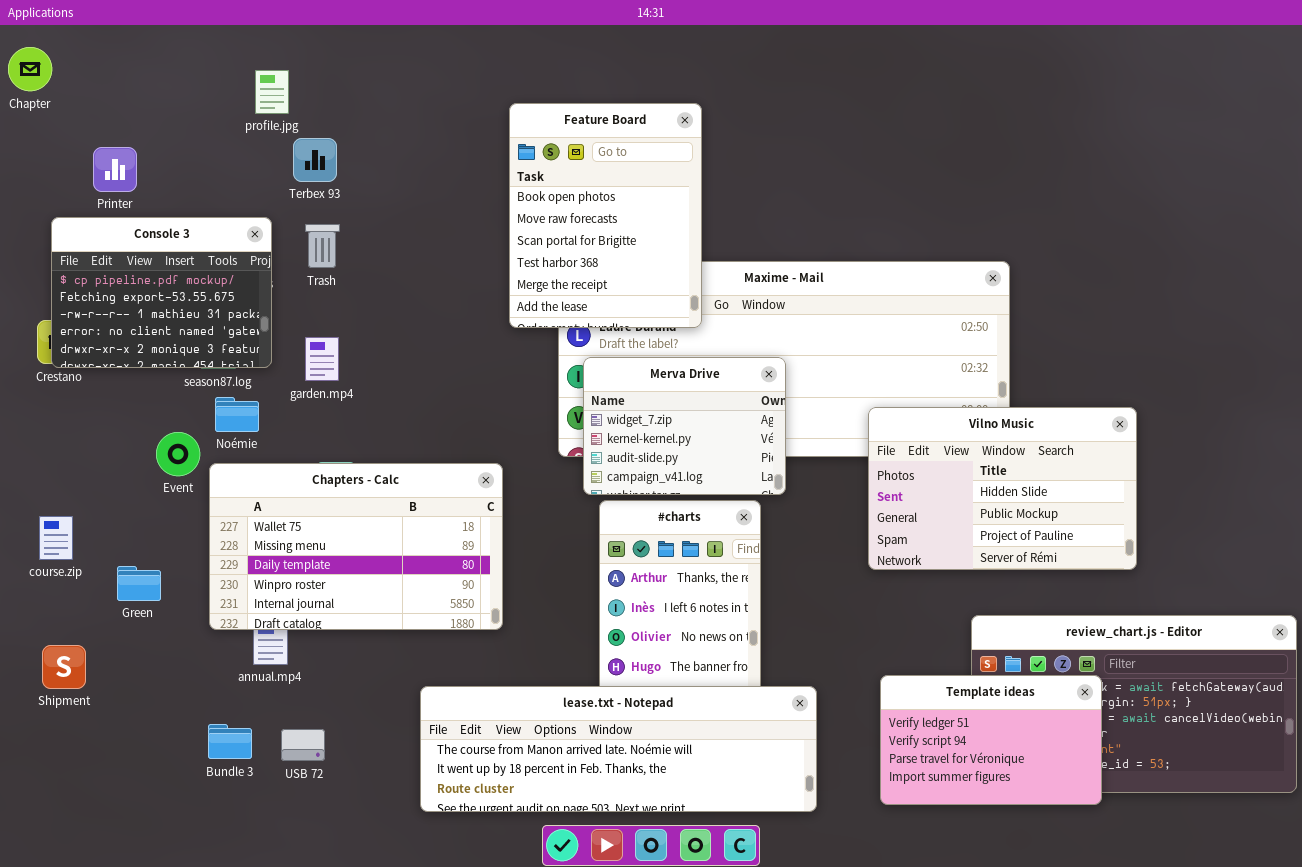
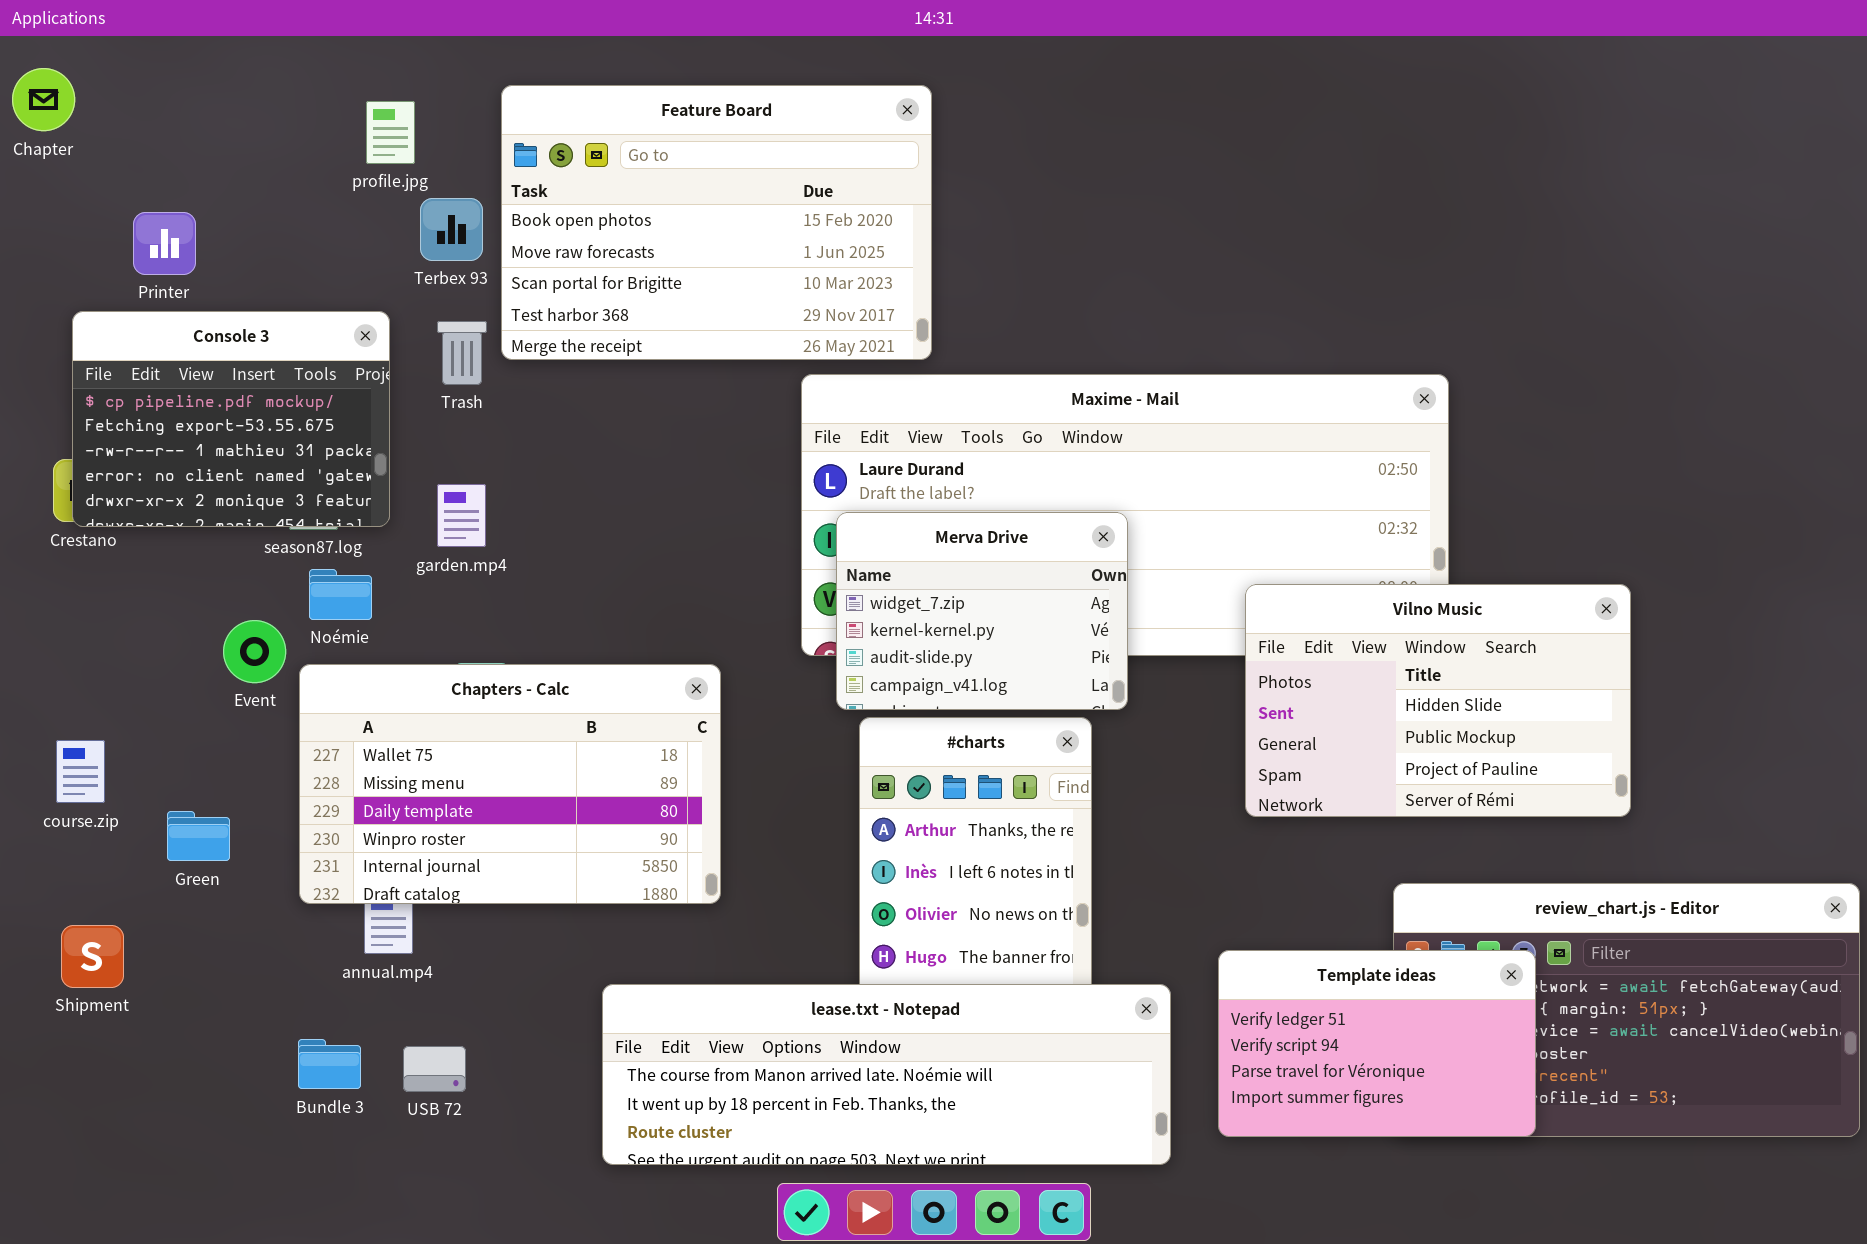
Feature Board: [509,103,702,328] -> [501,85,932,360], moved, resized
Template ideas: [880,675,1102,805] -> [1218,950,1536,1137], moved

